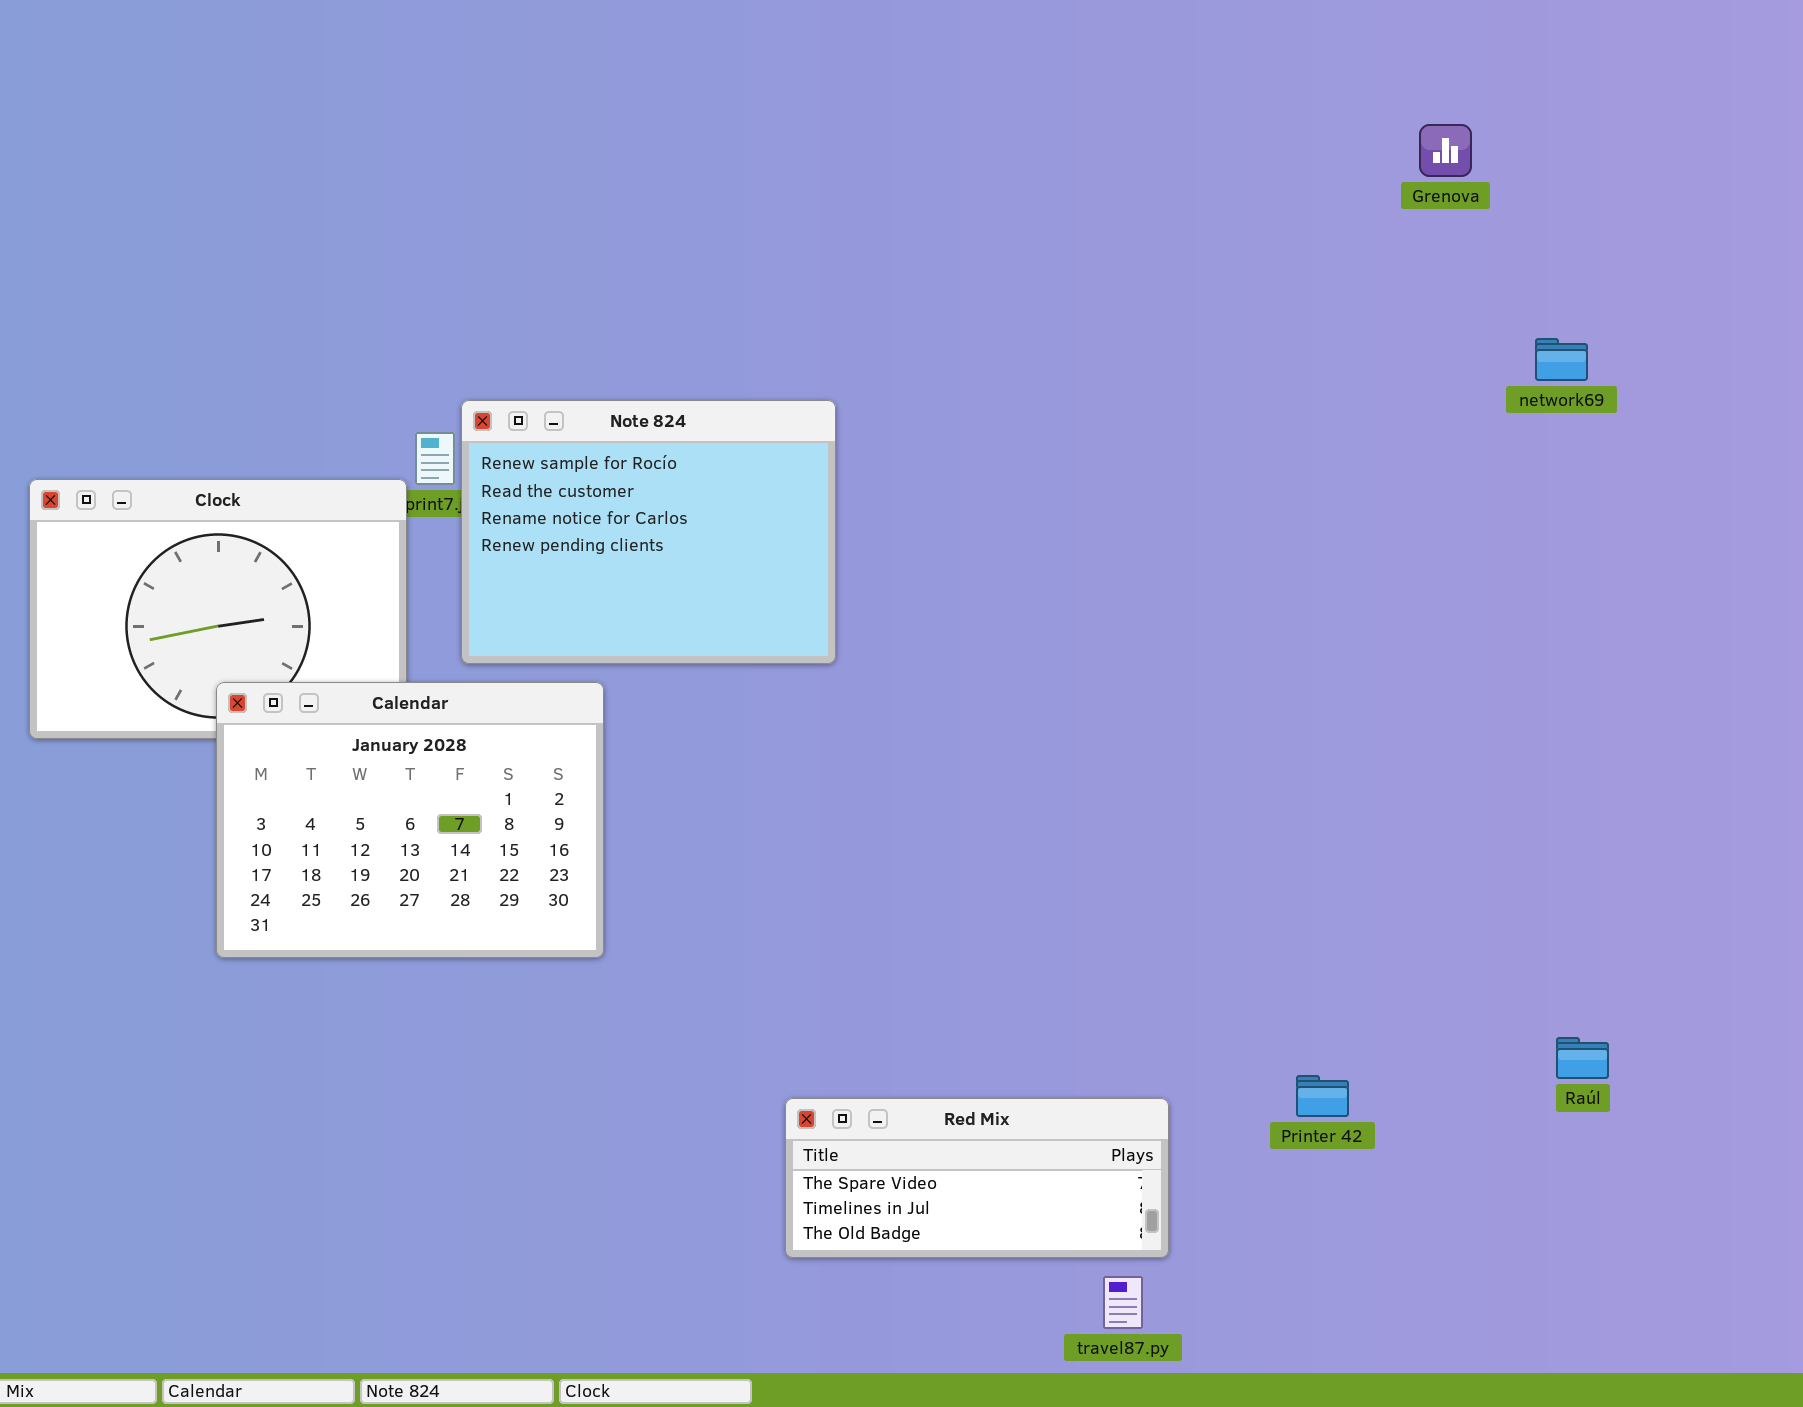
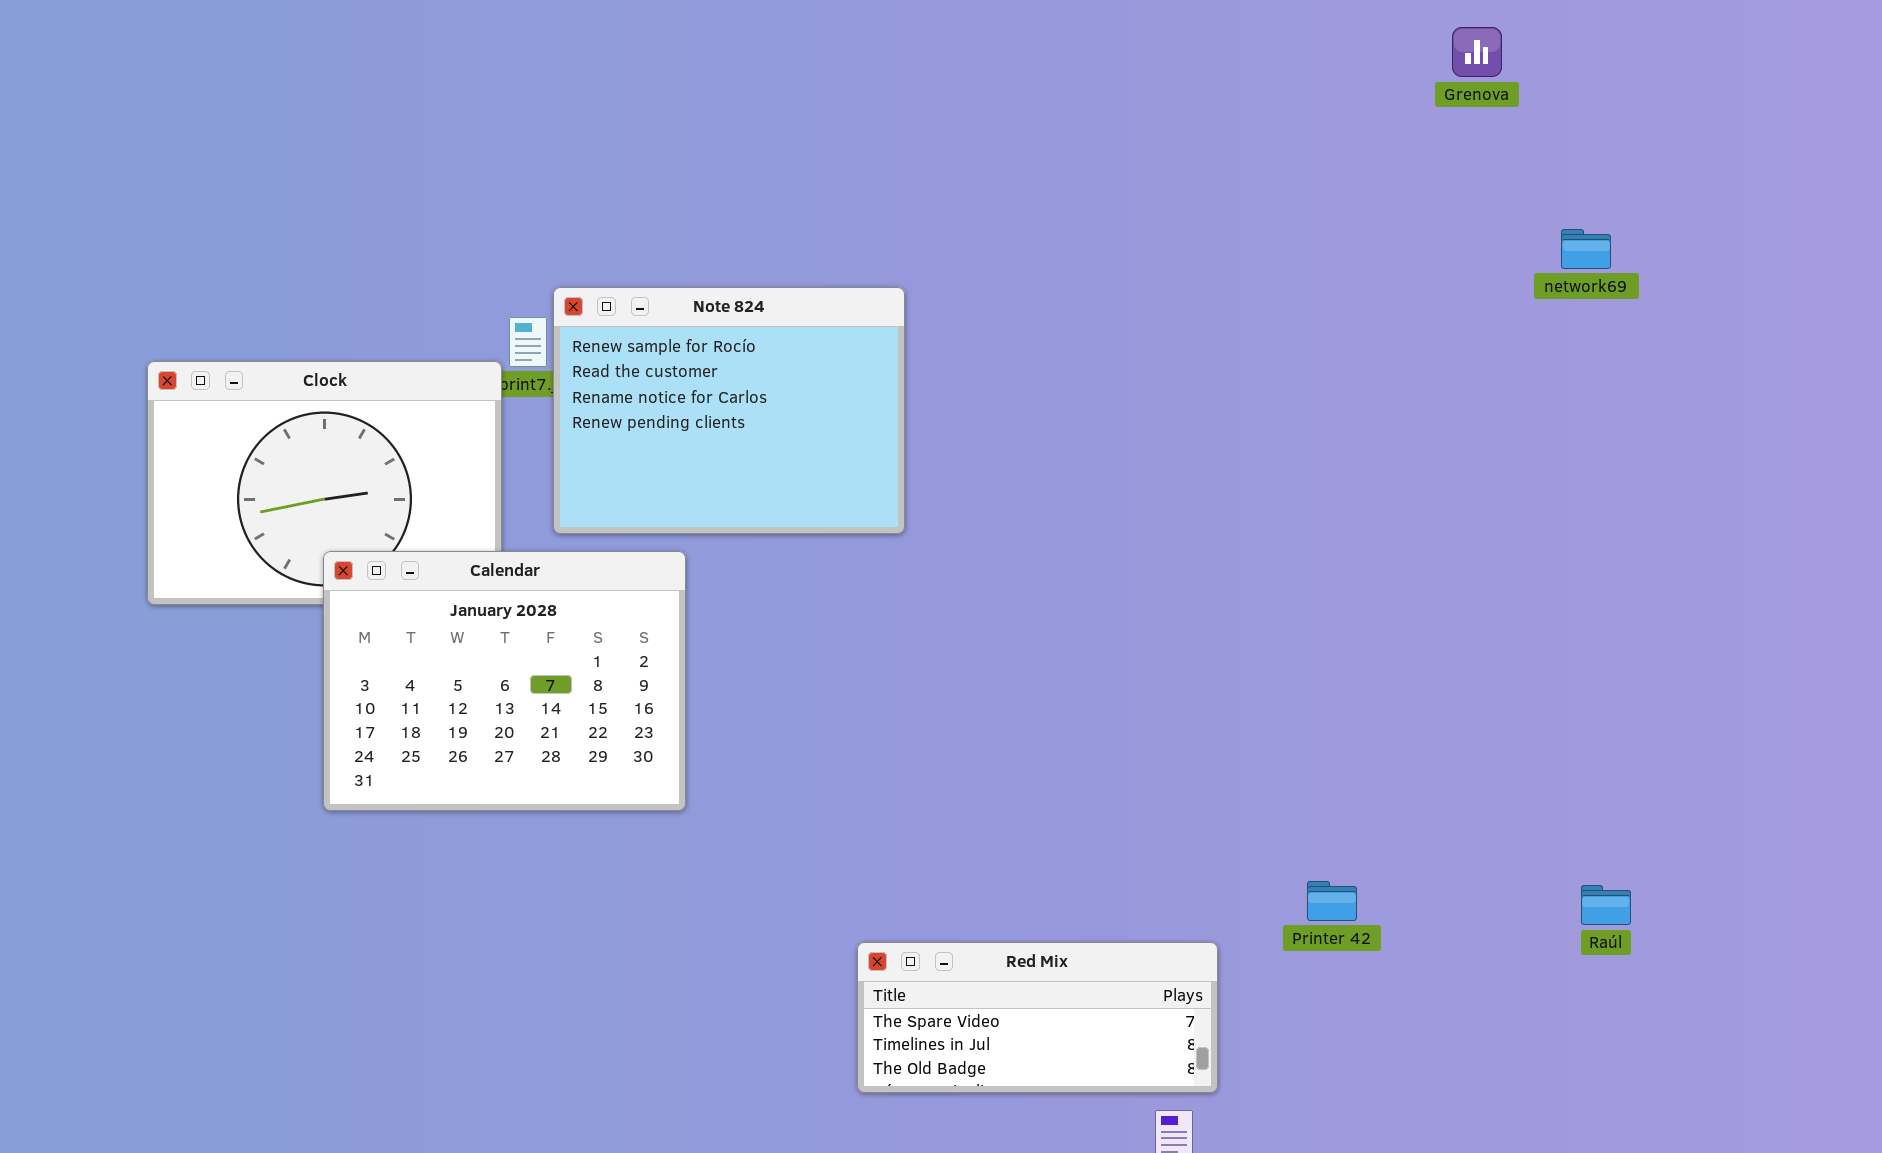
Printer 42: [1296,1075,1349,1117] -> [1307,881,1357,921], moved

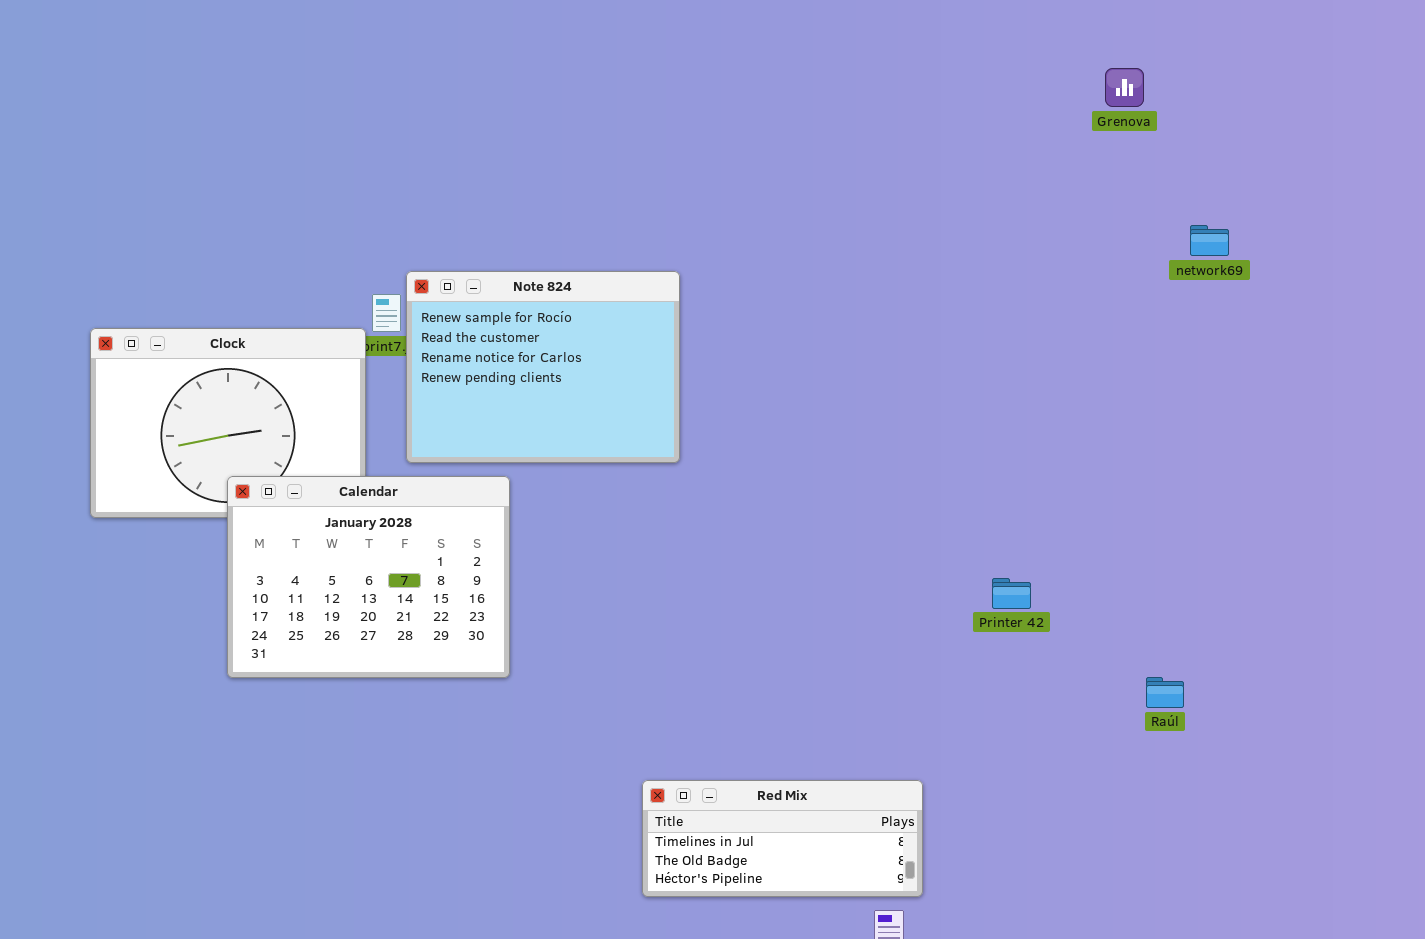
Printer 42: [1307,881,1357,921] -> [992,578,1031,609], moved
Raúl: [1581,885,1631,925] -> [1146,677,1184,708], moved
Red Mix: [857,942,1218,1093] -> [642,780,923,897], scrolled down 1 row

